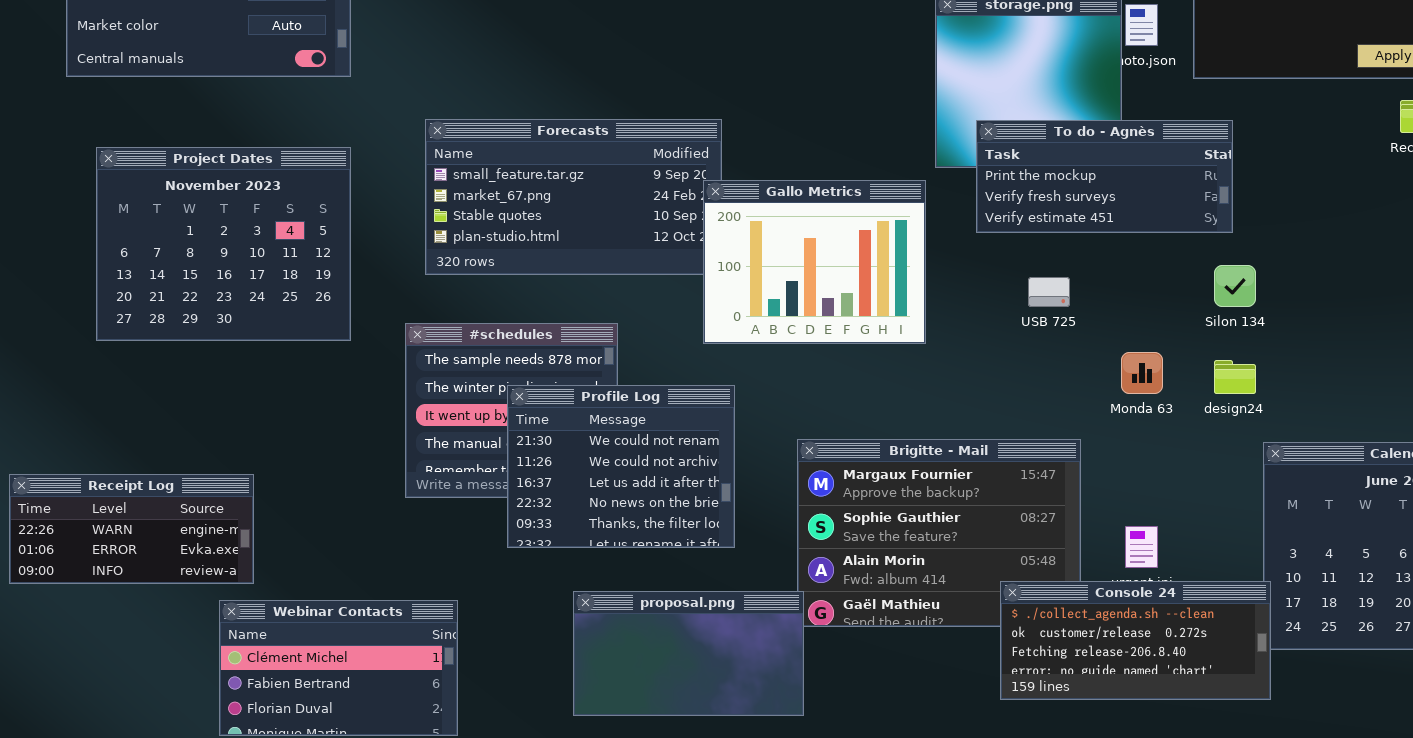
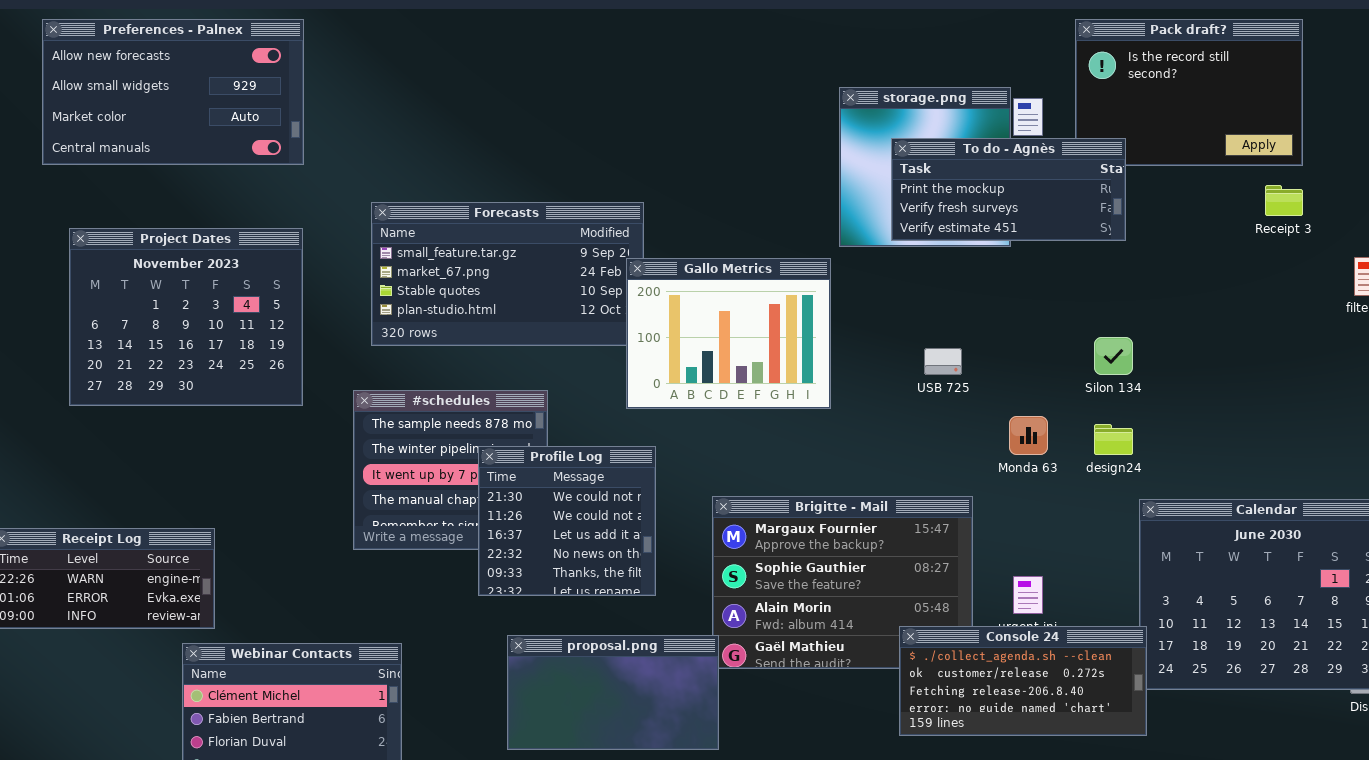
To do - Agnès: [976,120,1233,233] -> [891,138,1126,241], moved
Profile Log: [507,385,735,548] -> [478,446,656,596], resized

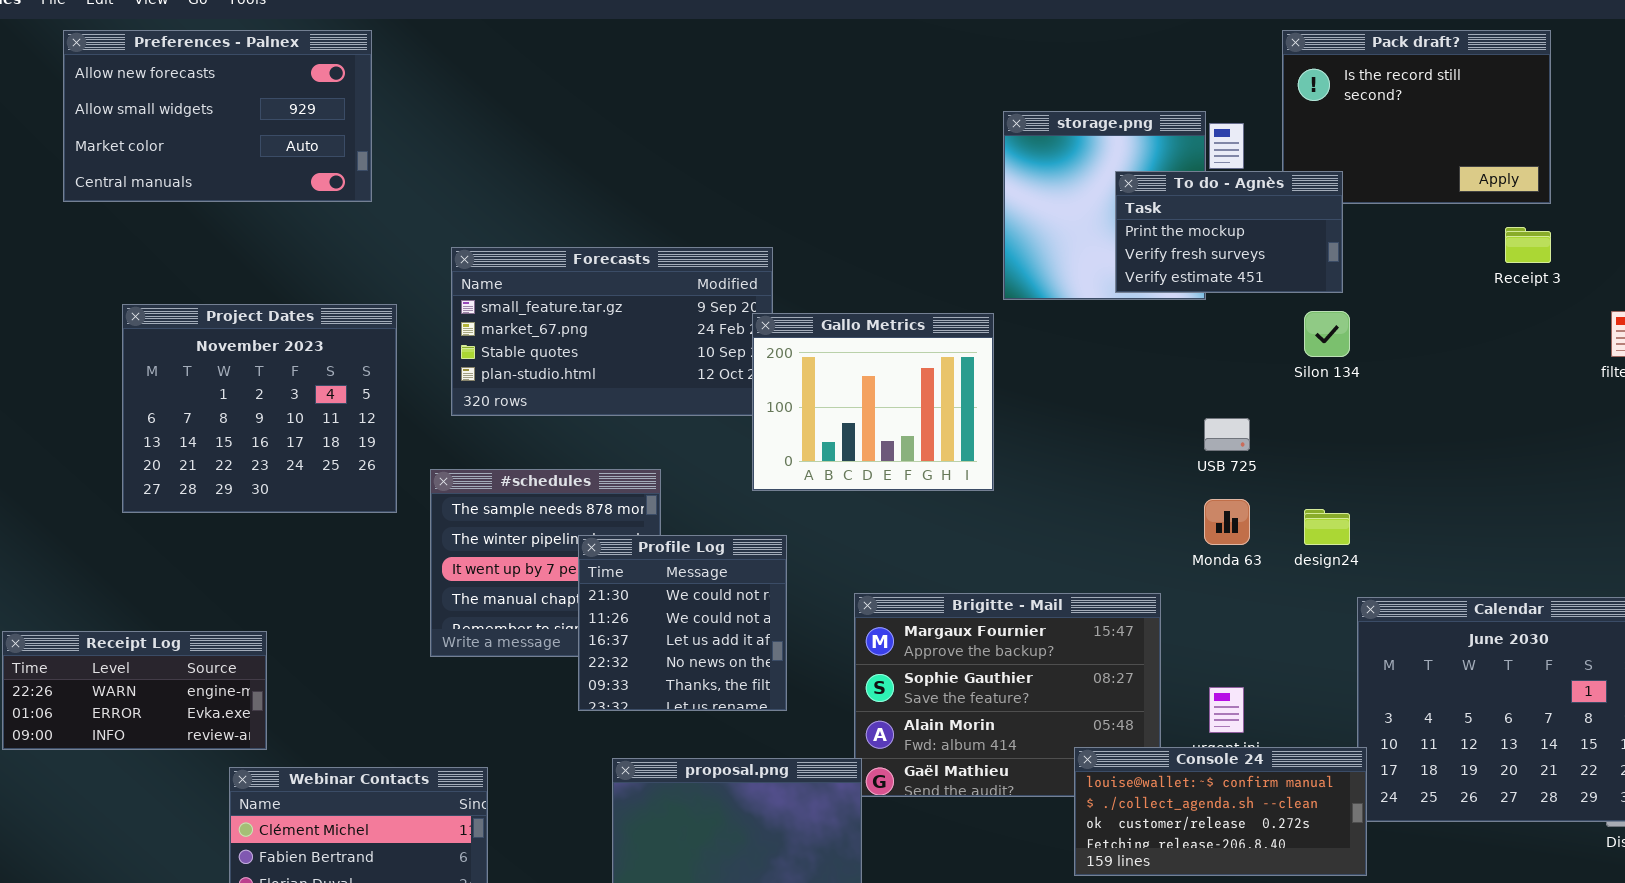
To do - Agnès: [891,138,1126,241] -> [1115,171,1343,293], resized
Project Dates: [69,228,303,406] -> [122,304,397,513], moved
Silon 134: [1094,337,1133,375] -> [1304,311,1350,357], moved
USB 725: [924,348,962,375] -> [1204,418,1250,451], moved
Console 24: [899,626,1147,736] -> [1074,747,1367,876], scrolled up 1 row

